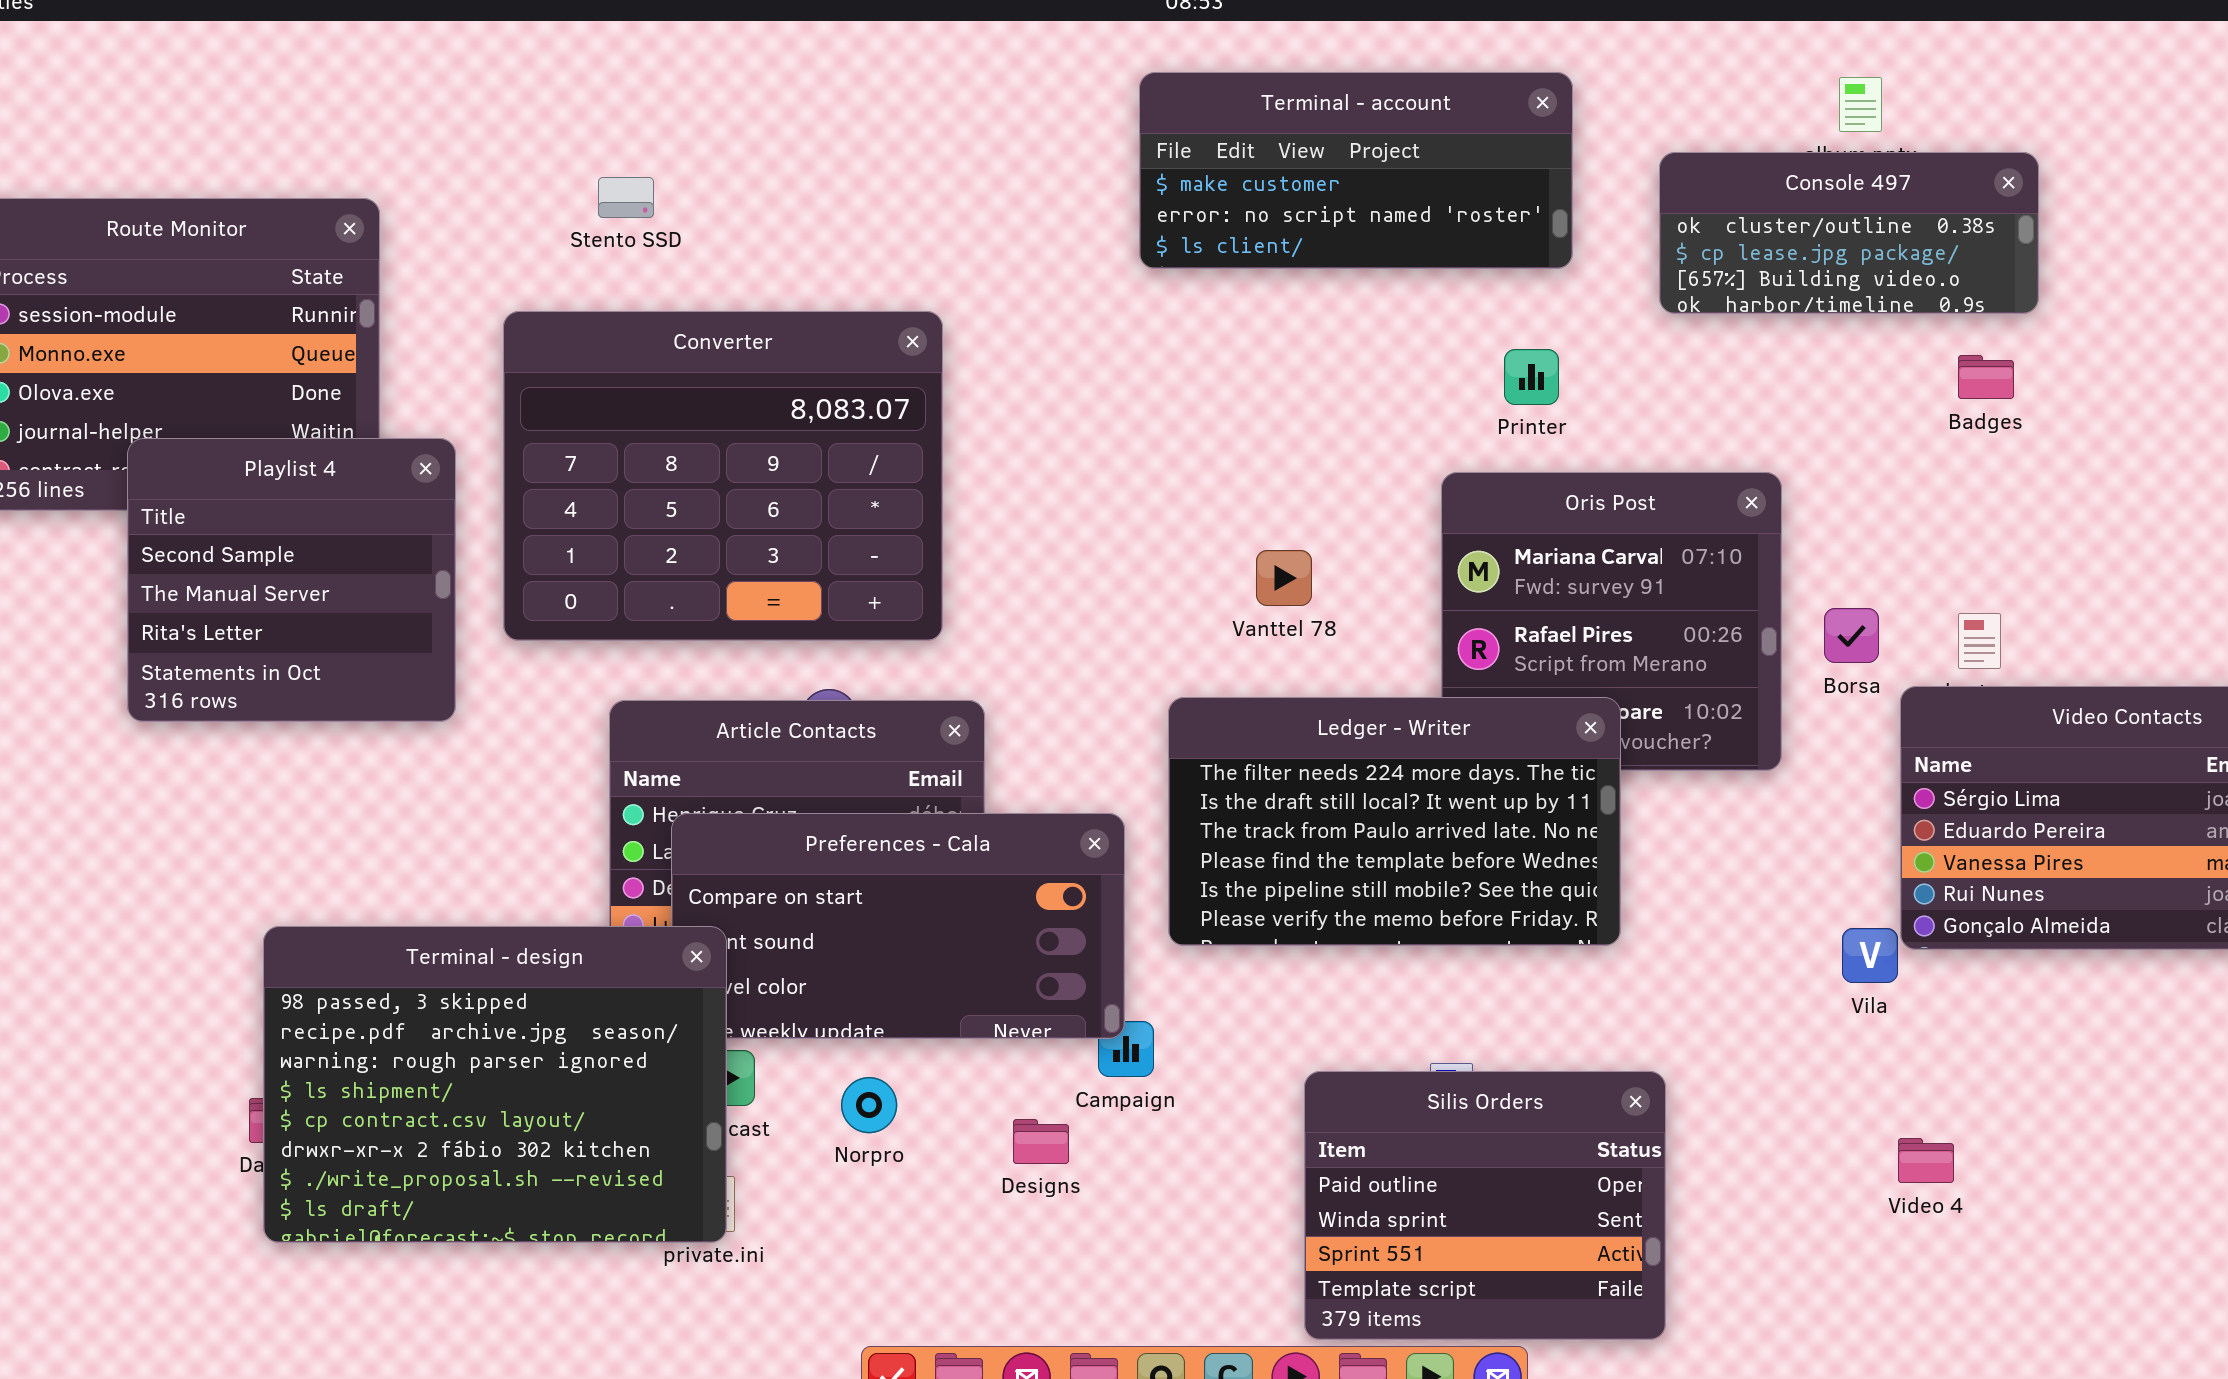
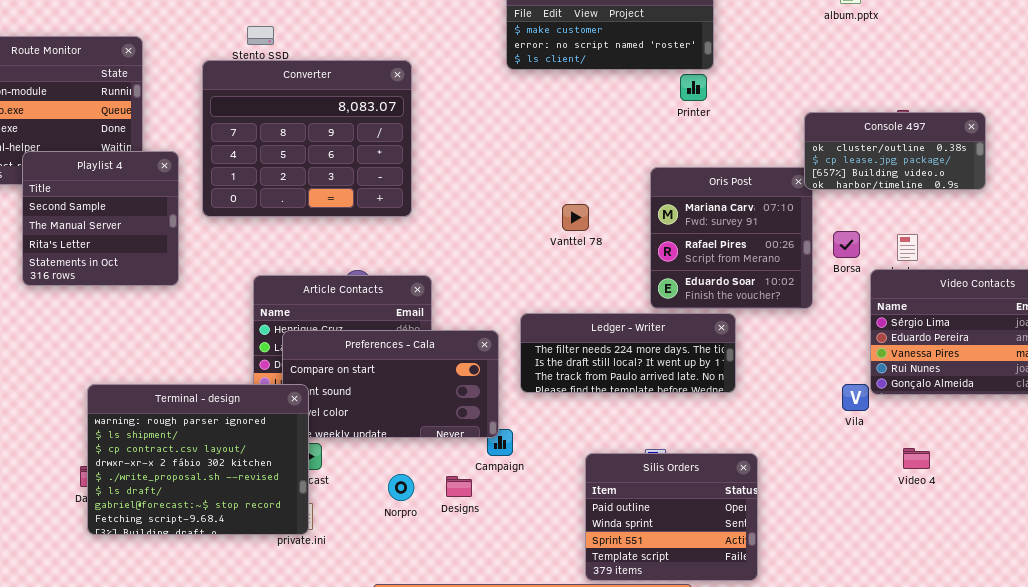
Console 497: [1659,152,2039,314] -> [804,112,986,190], moved
Converter: [503,311,943,641] -> [202,60,412,217], moved
Printer: [1504,349,1559,405] -> [680,74,707,101], moved
Ledger - Writer: [1168,697,1621,946] -> [520,313,736,393], resized
Terminal - design: [263,926,727,1243] -> [87,384,309,535], scrolled down 2 rows
Norpro: [841,1077,897,1133] -> [388,474,414,501], moved
Video 4: [1898,1138,1954,1183] -> [903,448,930,469], moved

